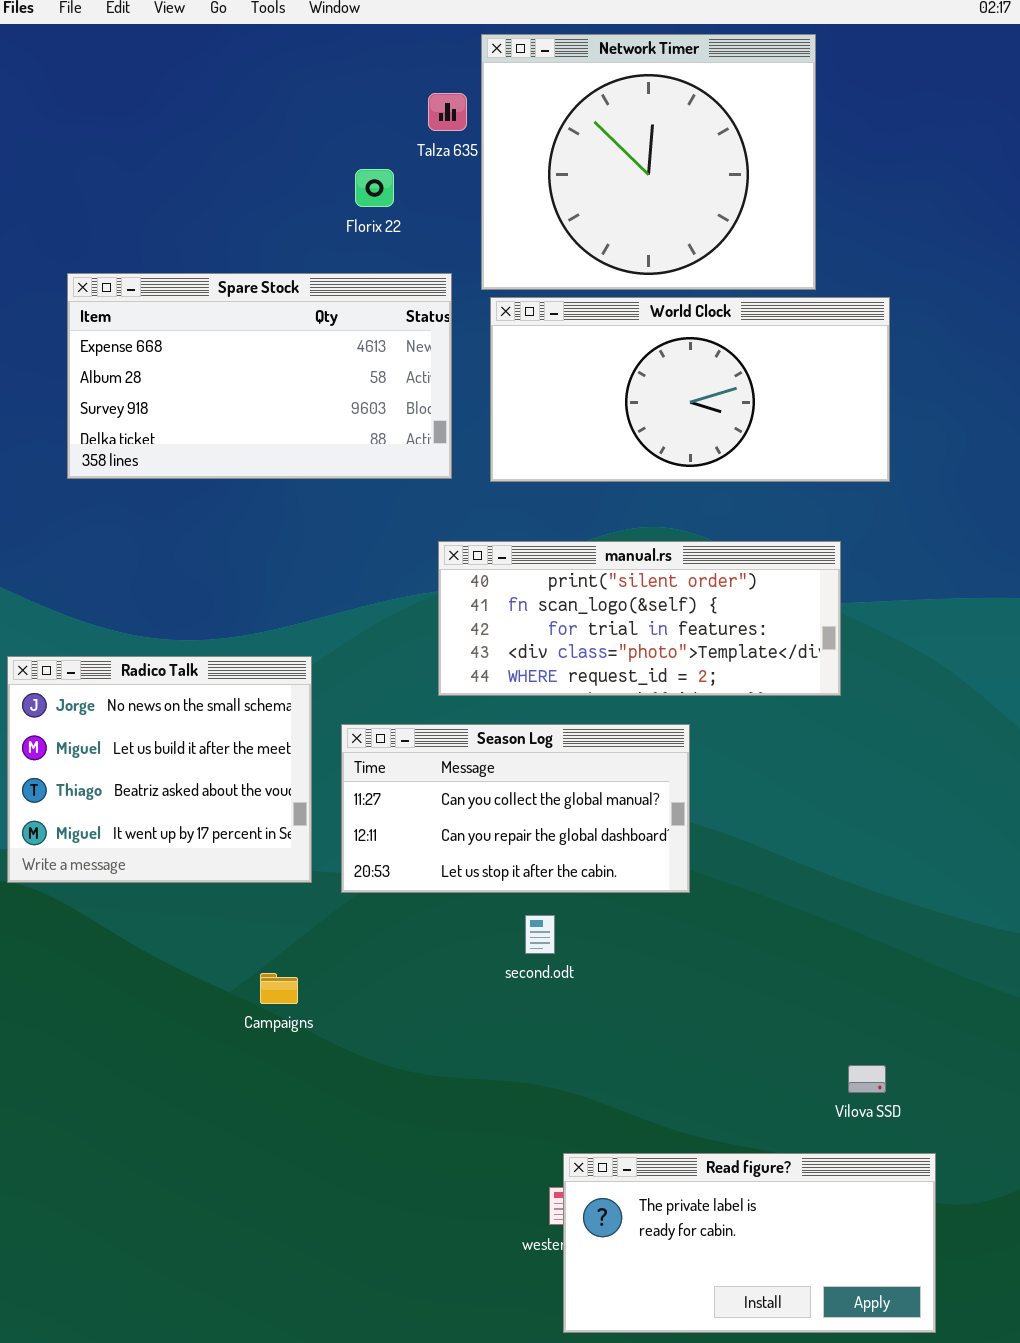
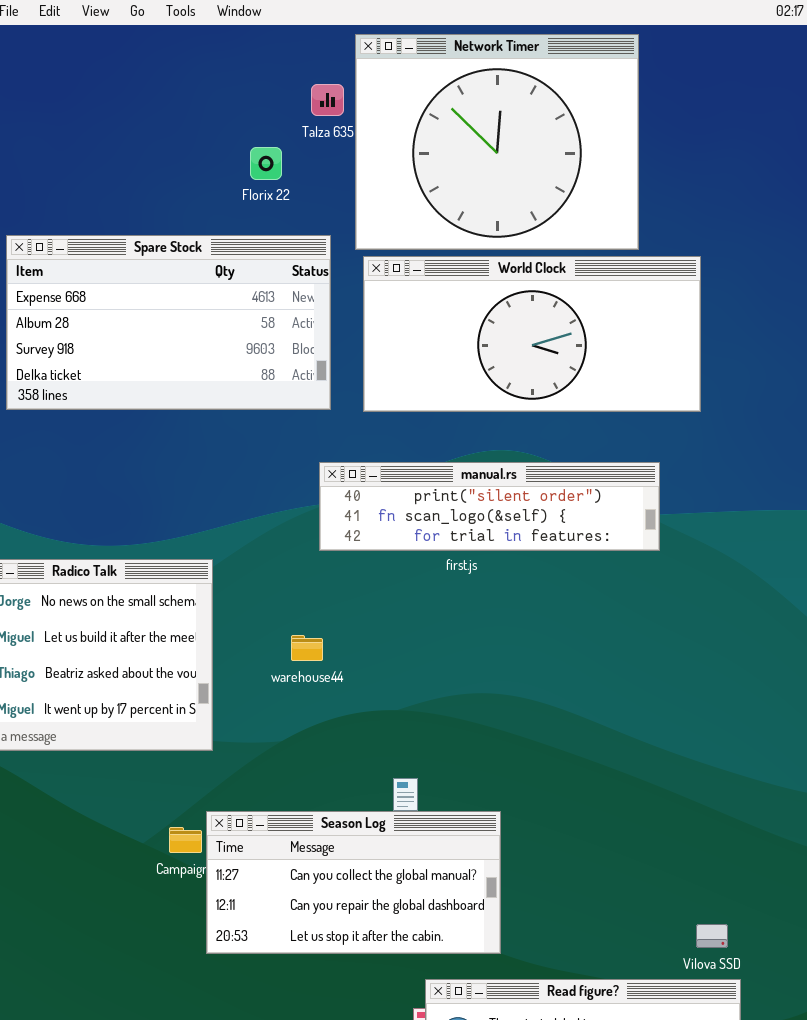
manual.rs: [438,541,841,696] -> [319,462,660,551], resized
Season Log: [341,724,690,893] -> [206,811,501,954], moved
Vilova SSD: [848,1065,886,1093] -> [696,924,728,948], moved

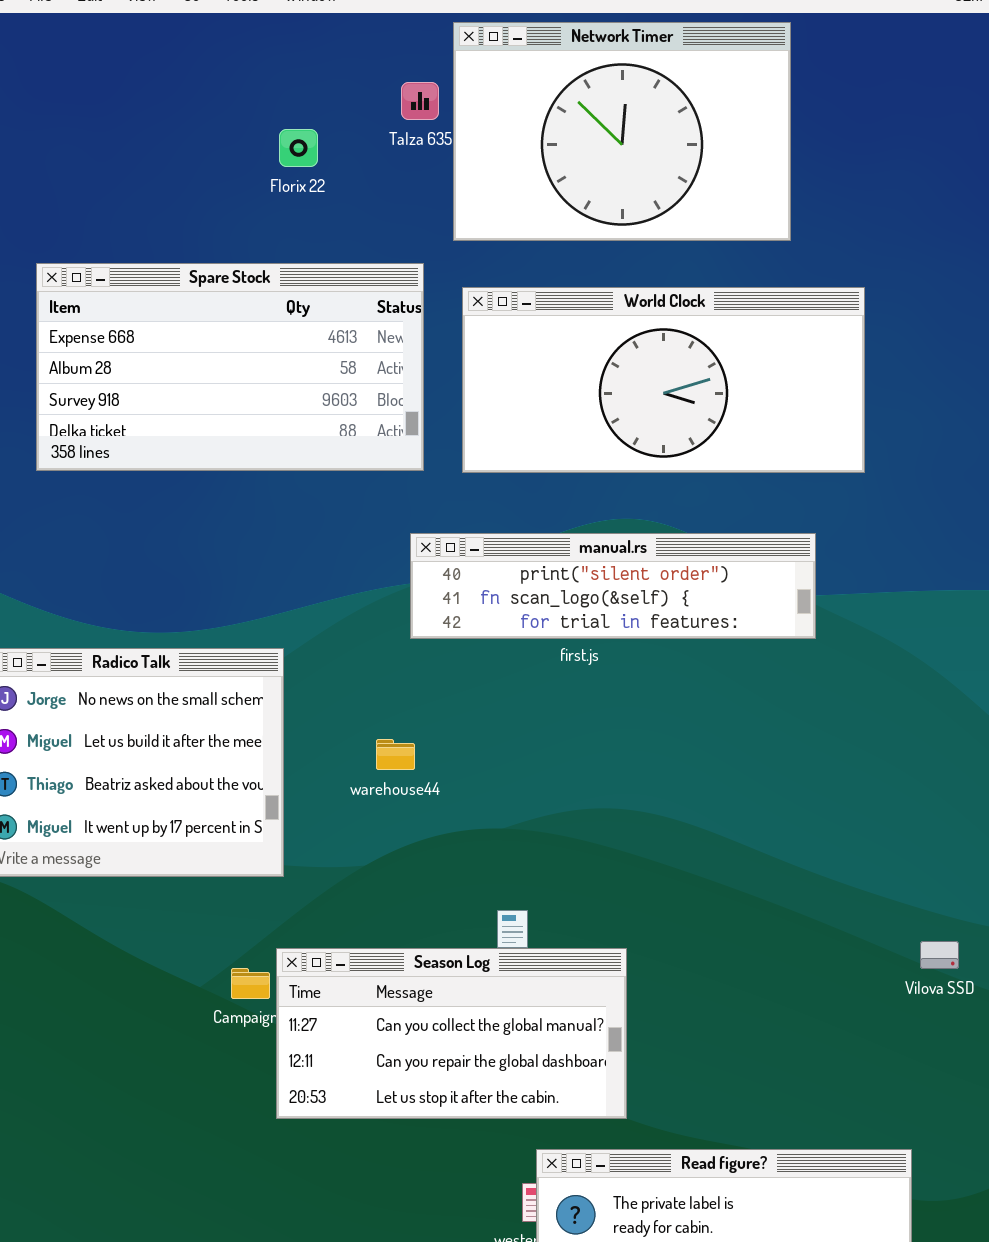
Network Timer: [355,34,639,250] -> [453,22,791,241], resized
Florix 22: [250,147,282,180] -> [279,129,318,167], moved
Vilova SSD: [696,924,728,948] -> [920,941,959,969], moved

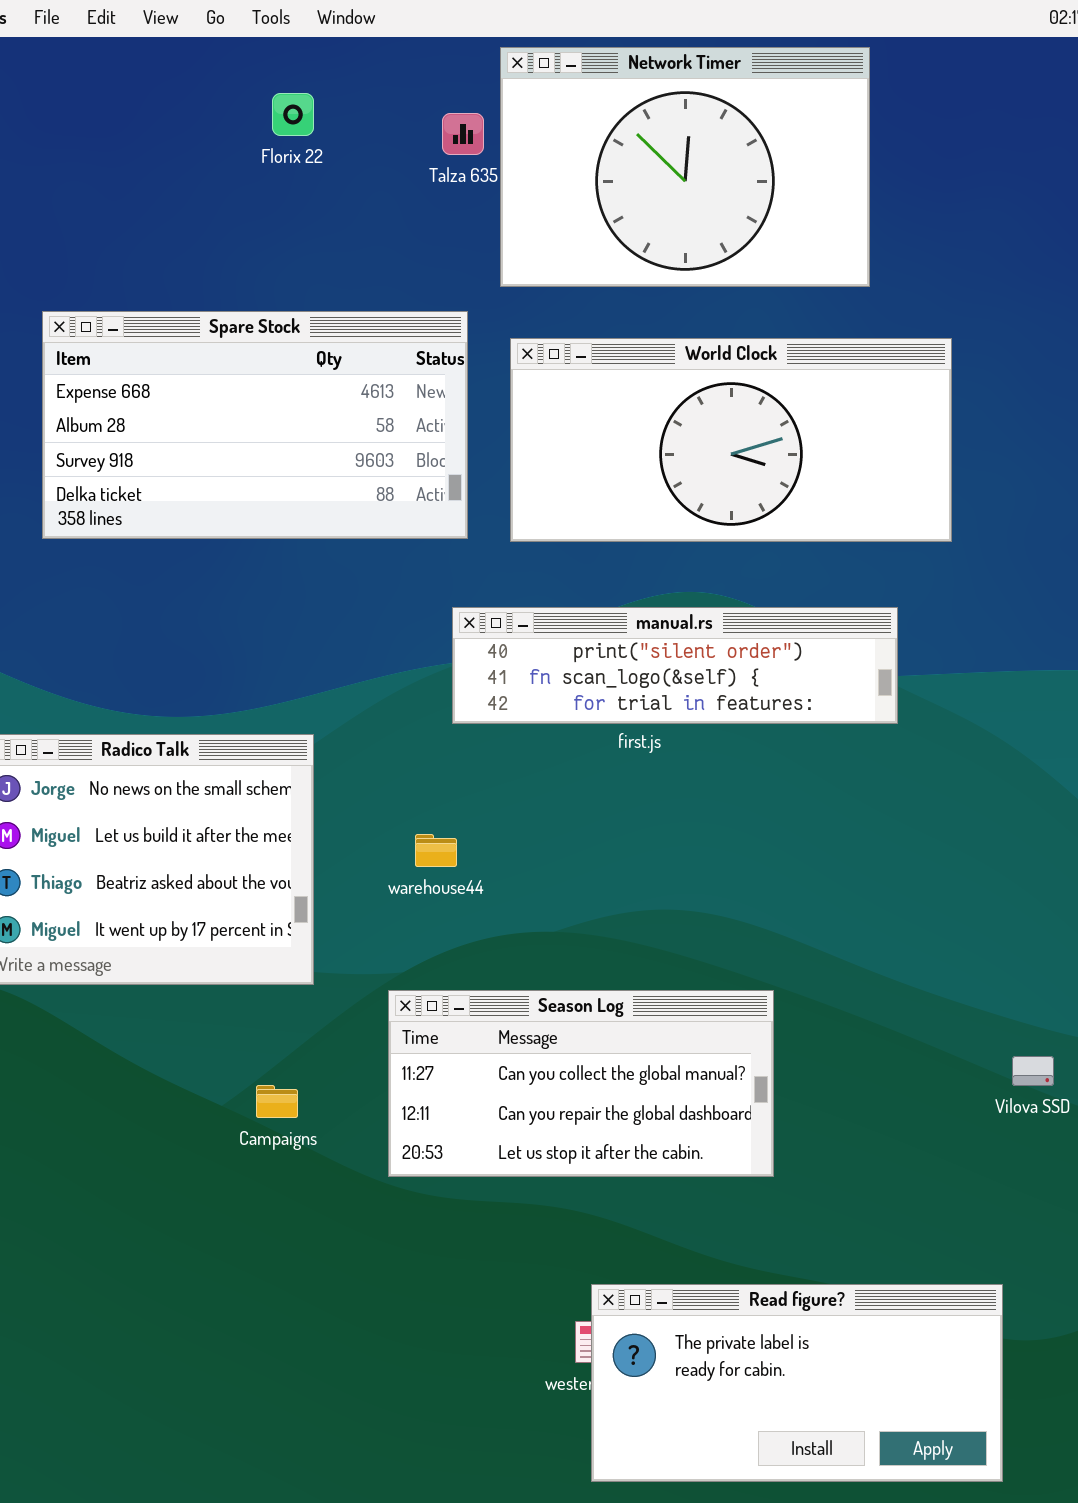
Florix 22: [279,129,318,167] -> [272,93,314,136], moved
Season Log: [276,948,627,1119] -> [388,990,774,1177], moved

